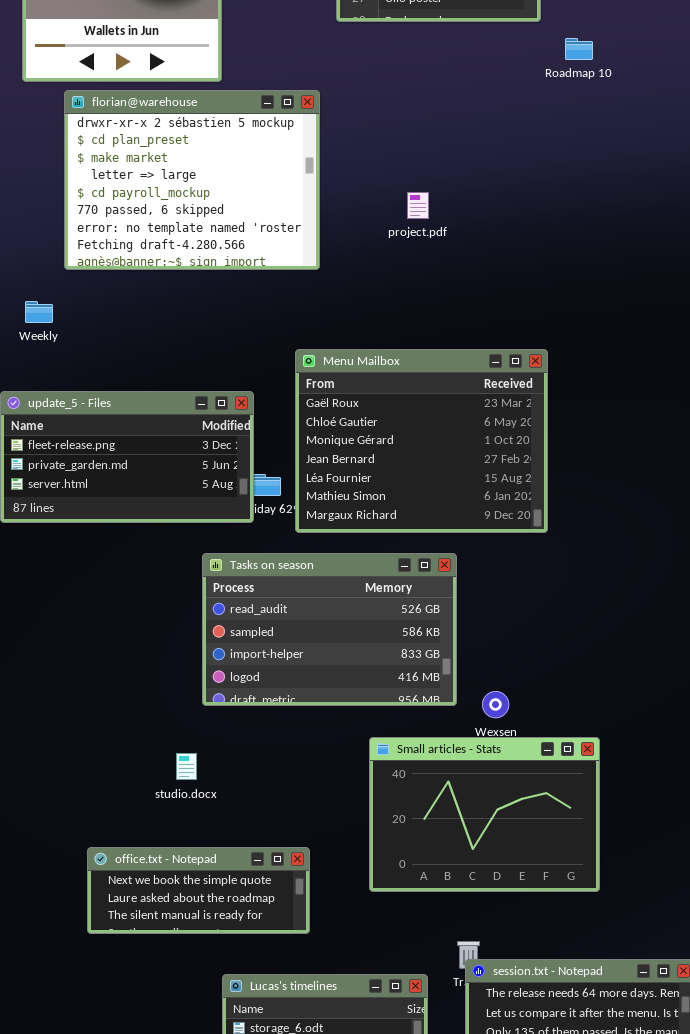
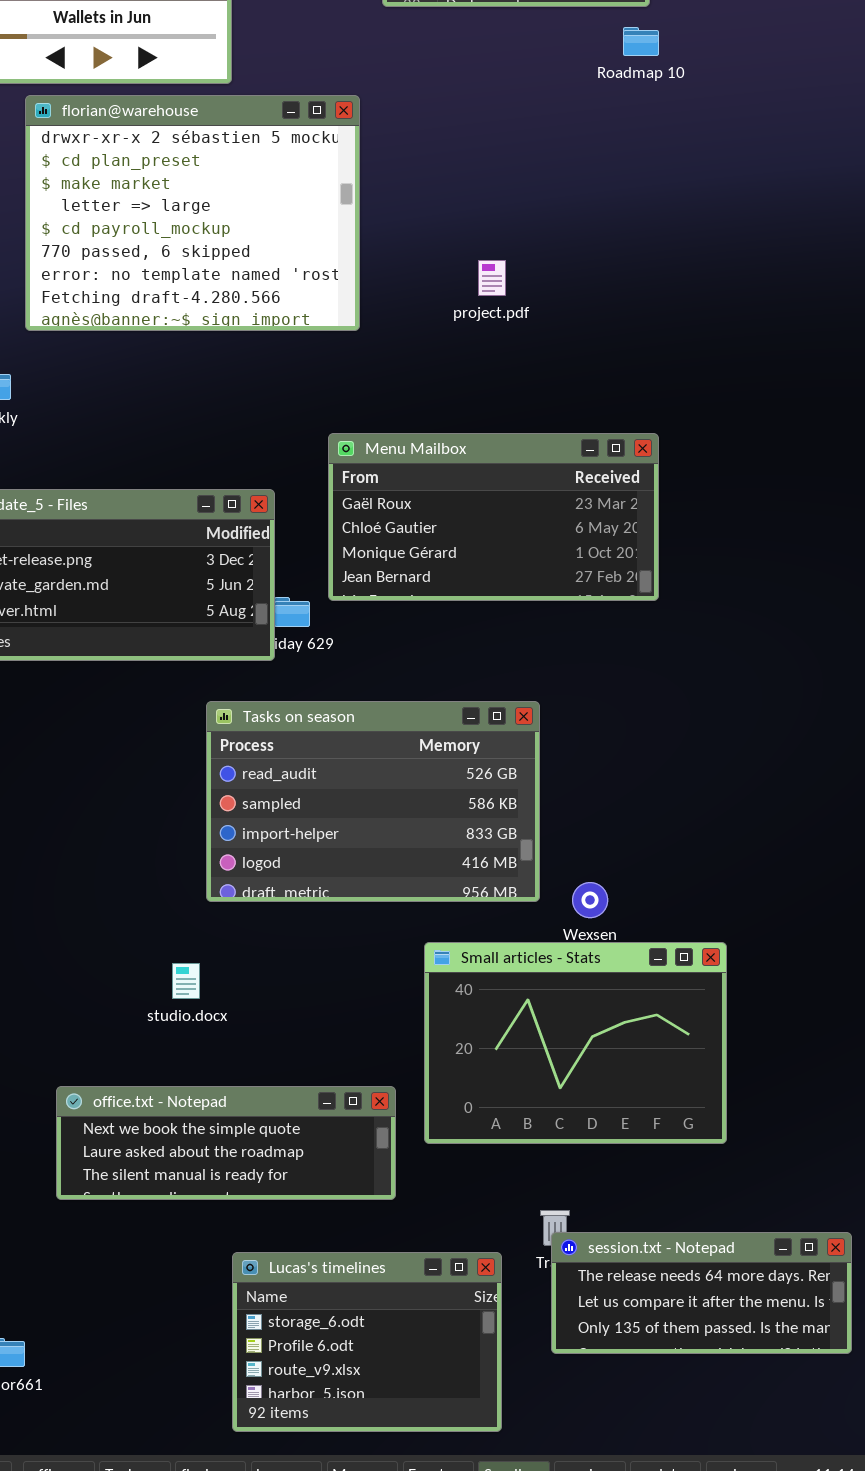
Roadmap 10: [565,38,593,60] -> [623,27,659,56], moved
project.pdf: [407,192,429,219] -> [478,260,506,296], moved
Menu Mailbox: [295,349,548,533] -> [328,433,659,601], resized
office.txt - Notepad: [87,847,310,934] -> [56,1086,396,1200], resized

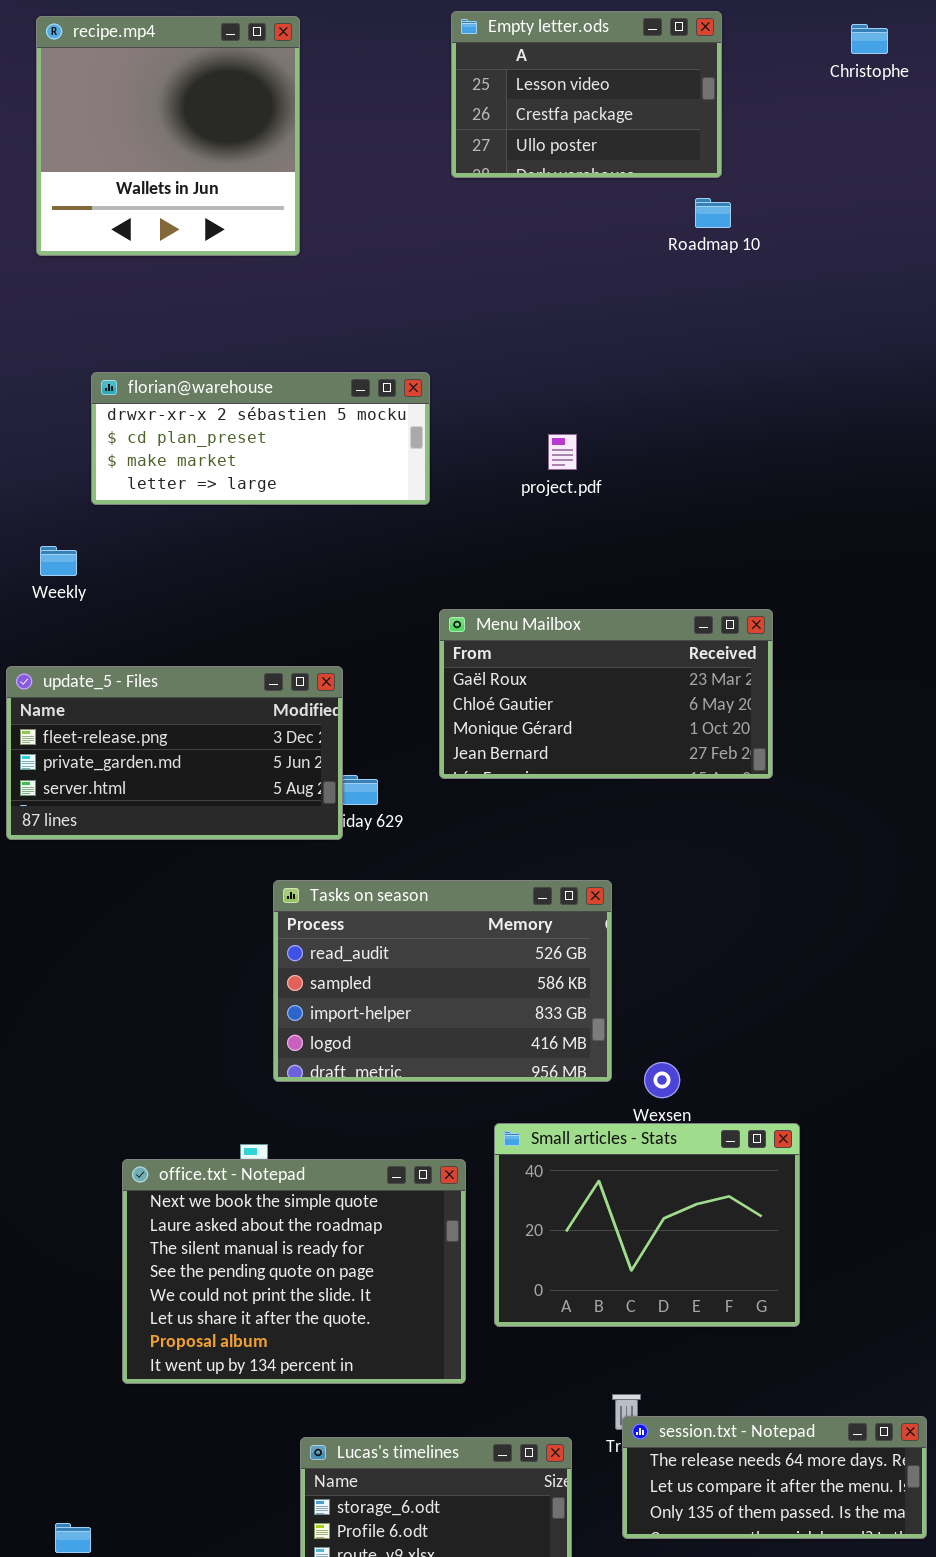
florian@warehouse: [25,95,360,331] -> [91,372,430,505], resized
Menu Mailbox: [328,433,659,601] -> [439,609,773,779], moved
office.txt - Notepad: [56,1086,396,1200] -> [122,1159,466,1384], resized

